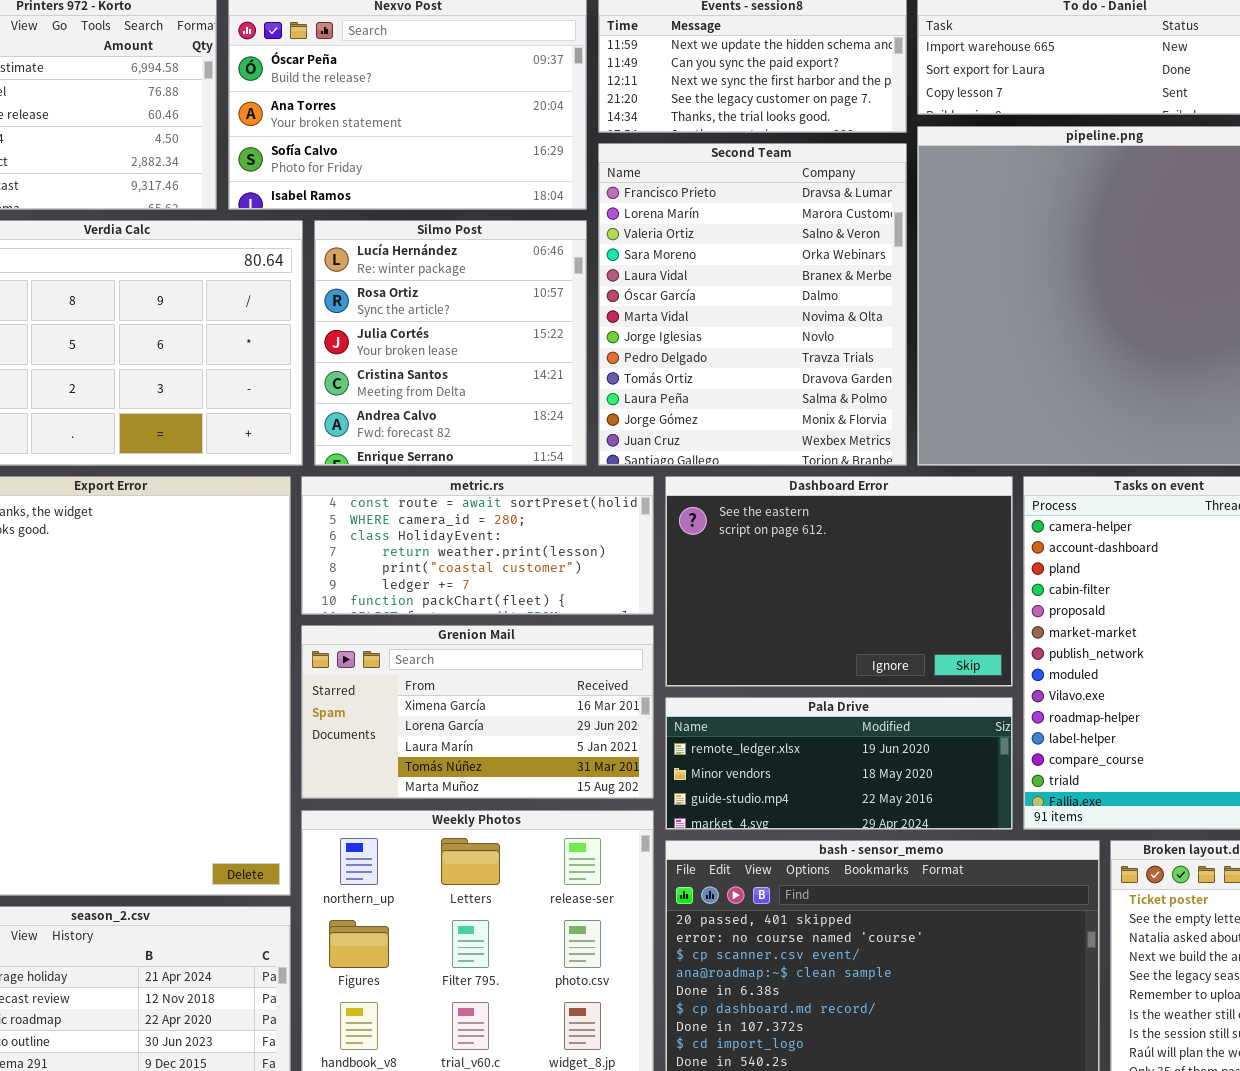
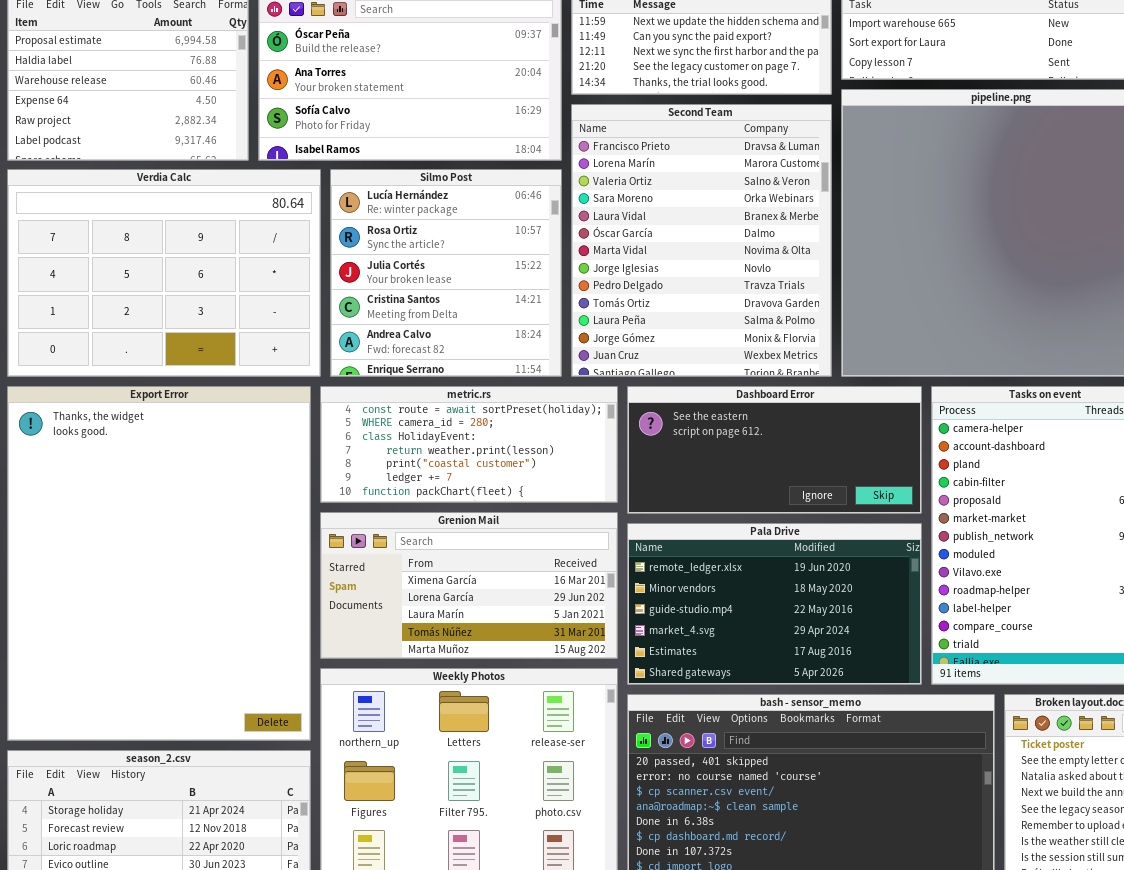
Dashboard Error: [665,476,1013,687] -> [627,386,922,514], resized
Pala Drive: [665,697,1013,830] -> [627,523,922,685], resized

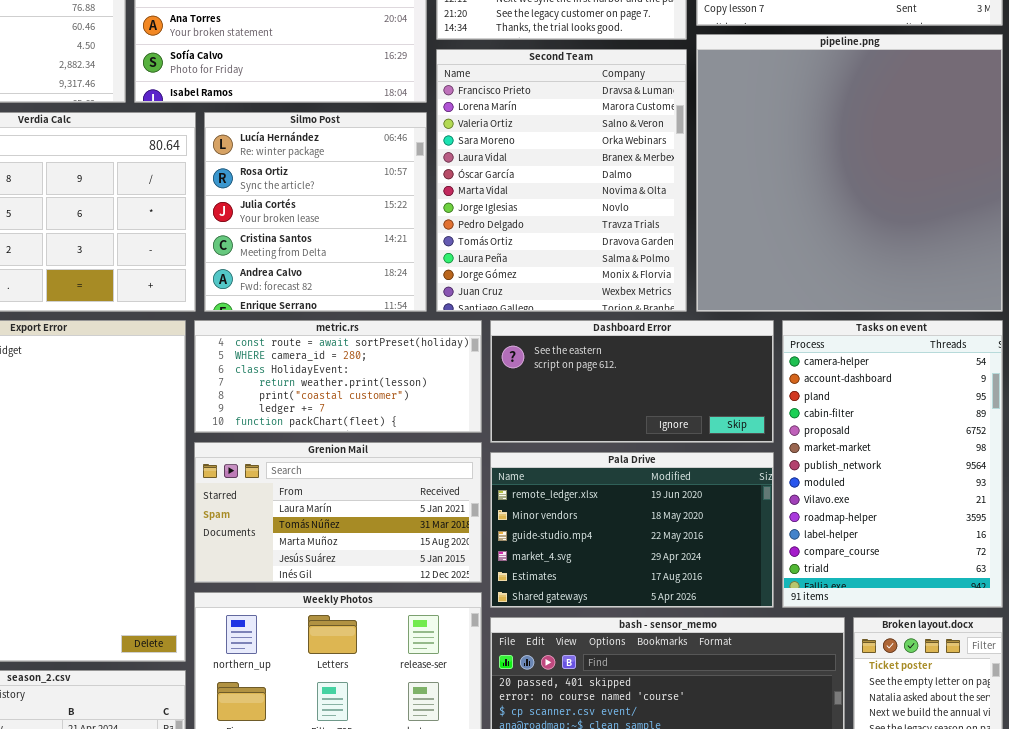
Grenion Mail: [320,512,618,659] -> [194,442,482,583], scrolled down 2 rows

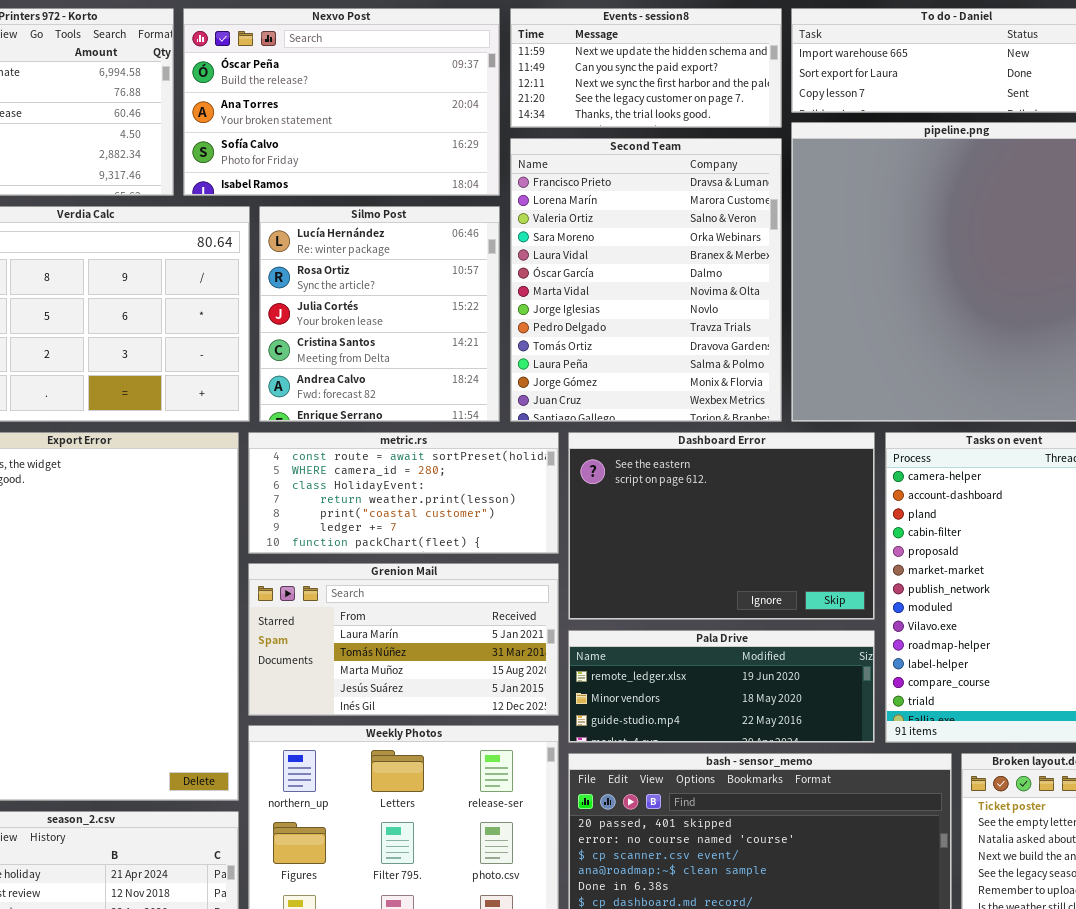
Dashboard Error: [490,320,774,443] -> [568,432,875,620], resized
Pala Drive: [490,452,774,608] -> [568,630,875,743], resized

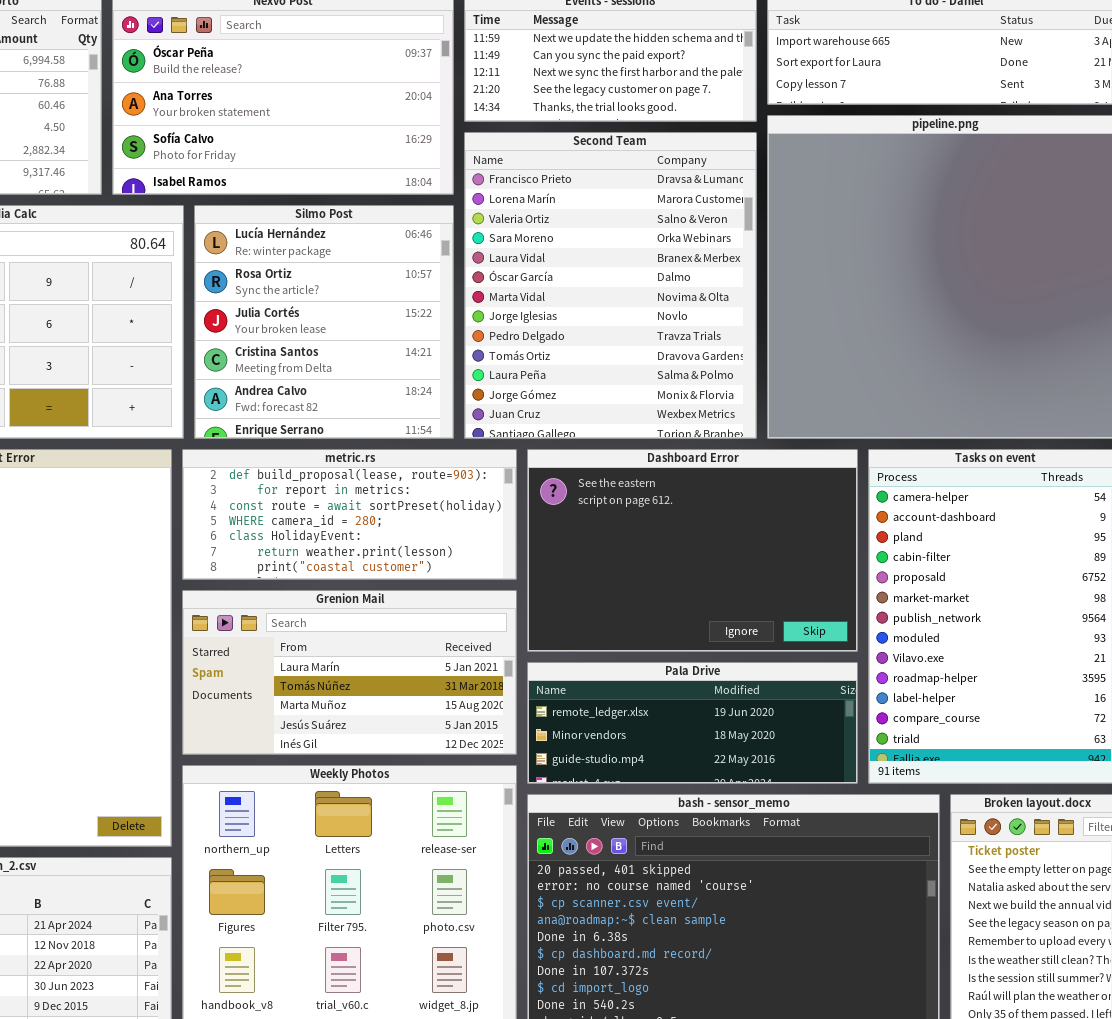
metric.rs: [248,432,559,554] -> [182,449,517,580], scrolled up 2 rows

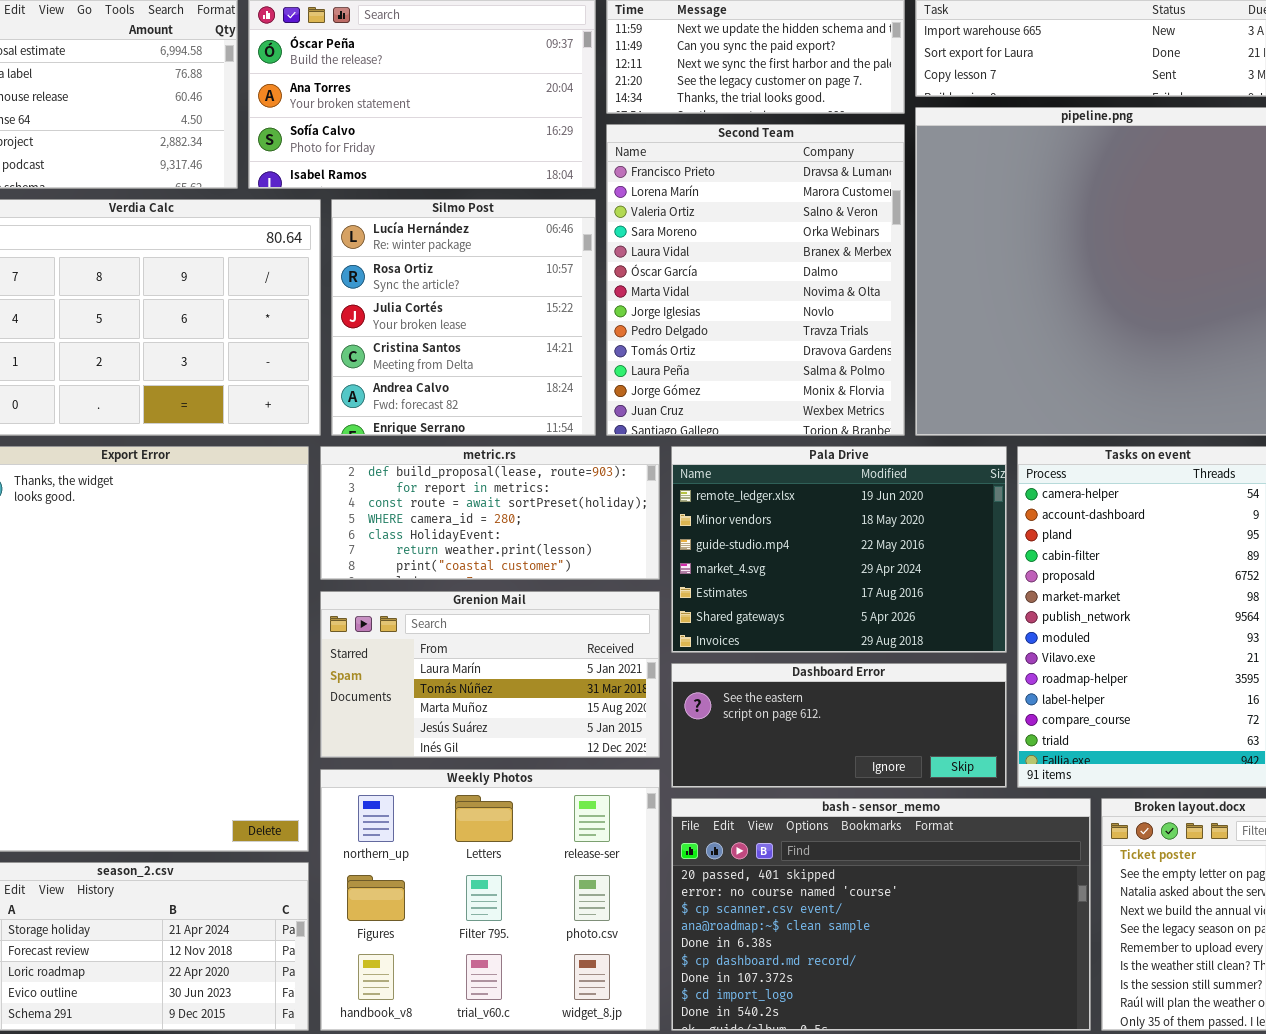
Dashboard Error: [527,449,858,652] -> [671,663,1007,788], moved, resized
Pala Drive: [527,662,858,784] -> [671,446,1007,653], moved, resized

